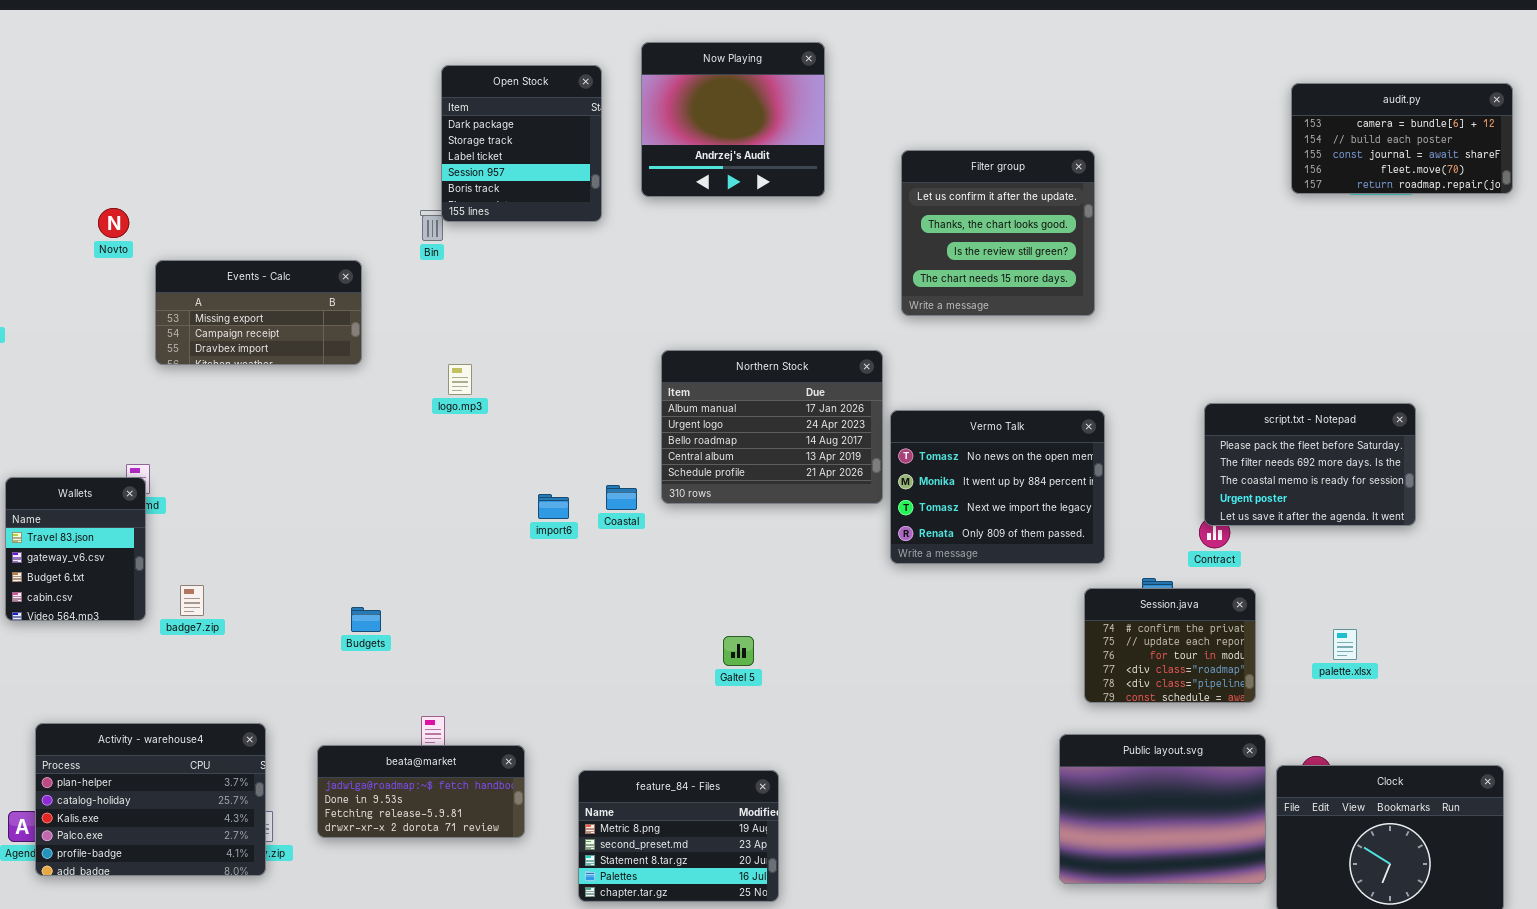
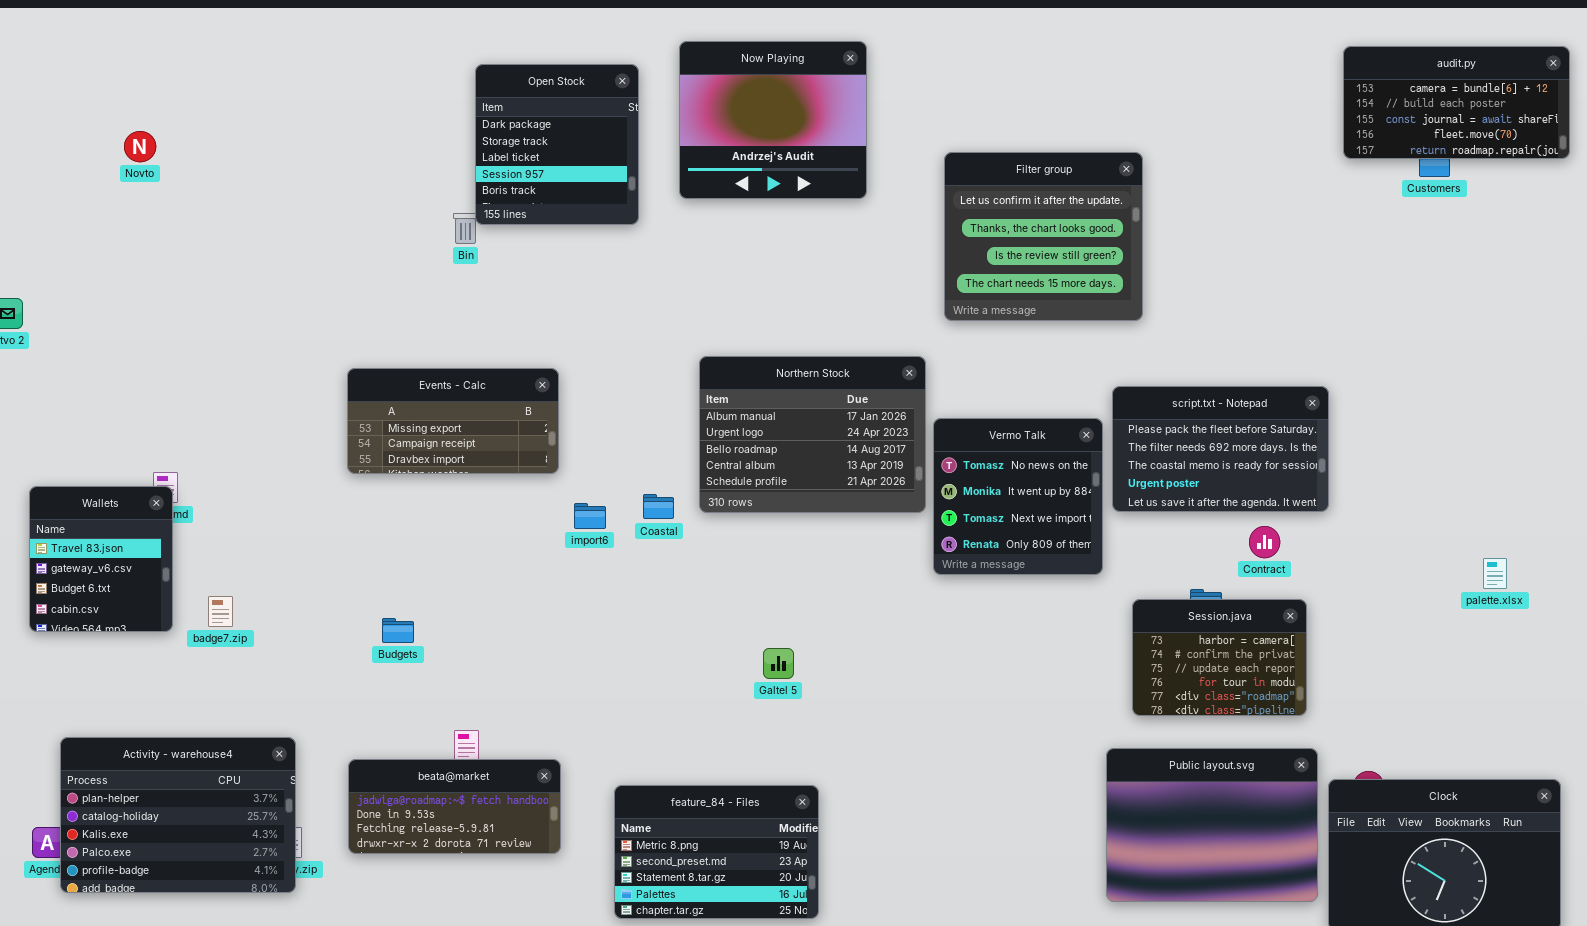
audit.py: [1291,83,1513,194] -> [1343,46,1570,159], moved
Novto: [98,208,129,238] -> [124,131,156,162], moved
Events - Calc: [155,260,362,365] -> [347,368,559,474], moved
script.txt - Notepad: [1204,403,1416,526] -> [1112,386,1329,512], moved
Vermo Talk: [890,410,1105,564] -> [933,418,1103,575], resized
Session.java: [1084,588,1256,703] -> [1132,599,1307,716], scrolled up 1 row
palette.xlsx: [1333,629,1357,660] -> [1483,558,1507,589], moved

